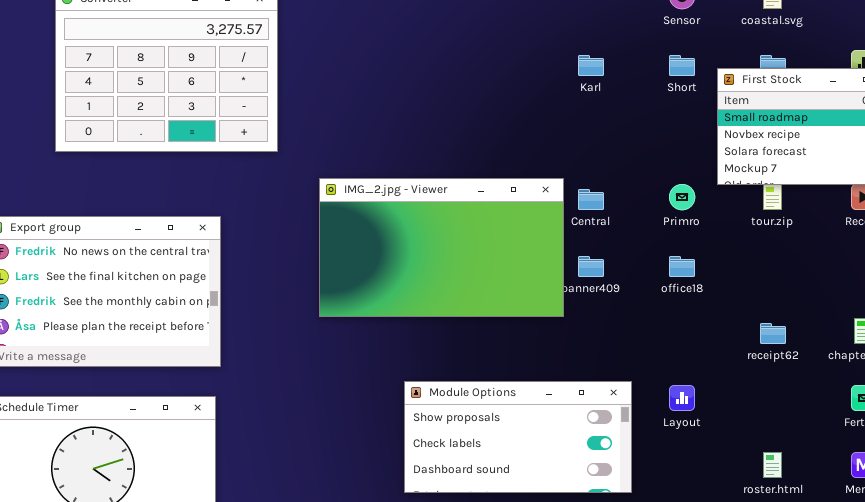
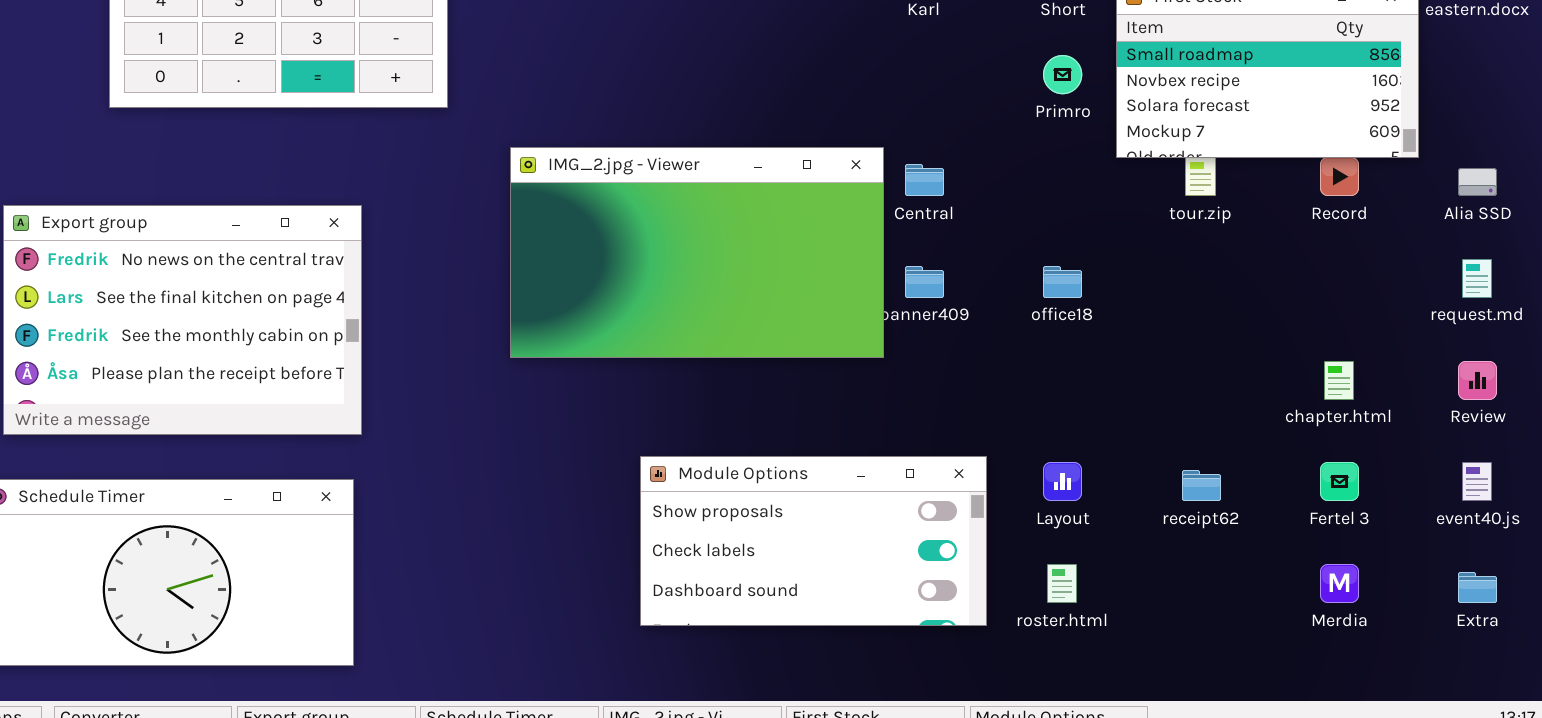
Primro: [669,184,695,210] -> [1043,55,1082,94], moved
receipt62: [760,323,786,344] -> [1182,470,1221,501], moved
roster.html: [763,452,782,478] -> [1047,564,1077,603], moved

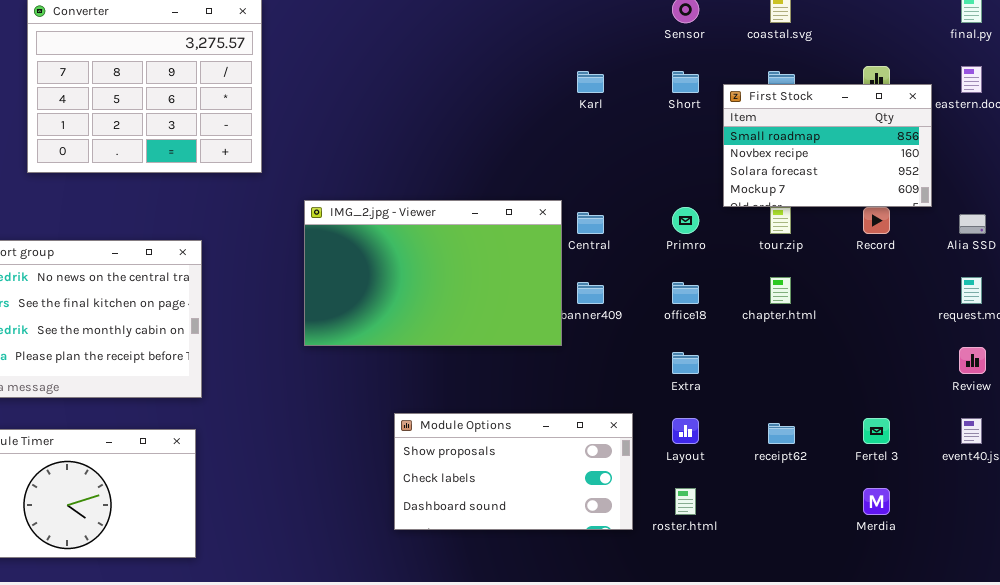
Primro: [1043,55,1082,94] -> [672,207,699,234], moved
chapter.html: [1324,361,1354,400] -> [770,277,791,304], moved
Extra: [1458,572,1497,603] -> [672,352,699,374], moved

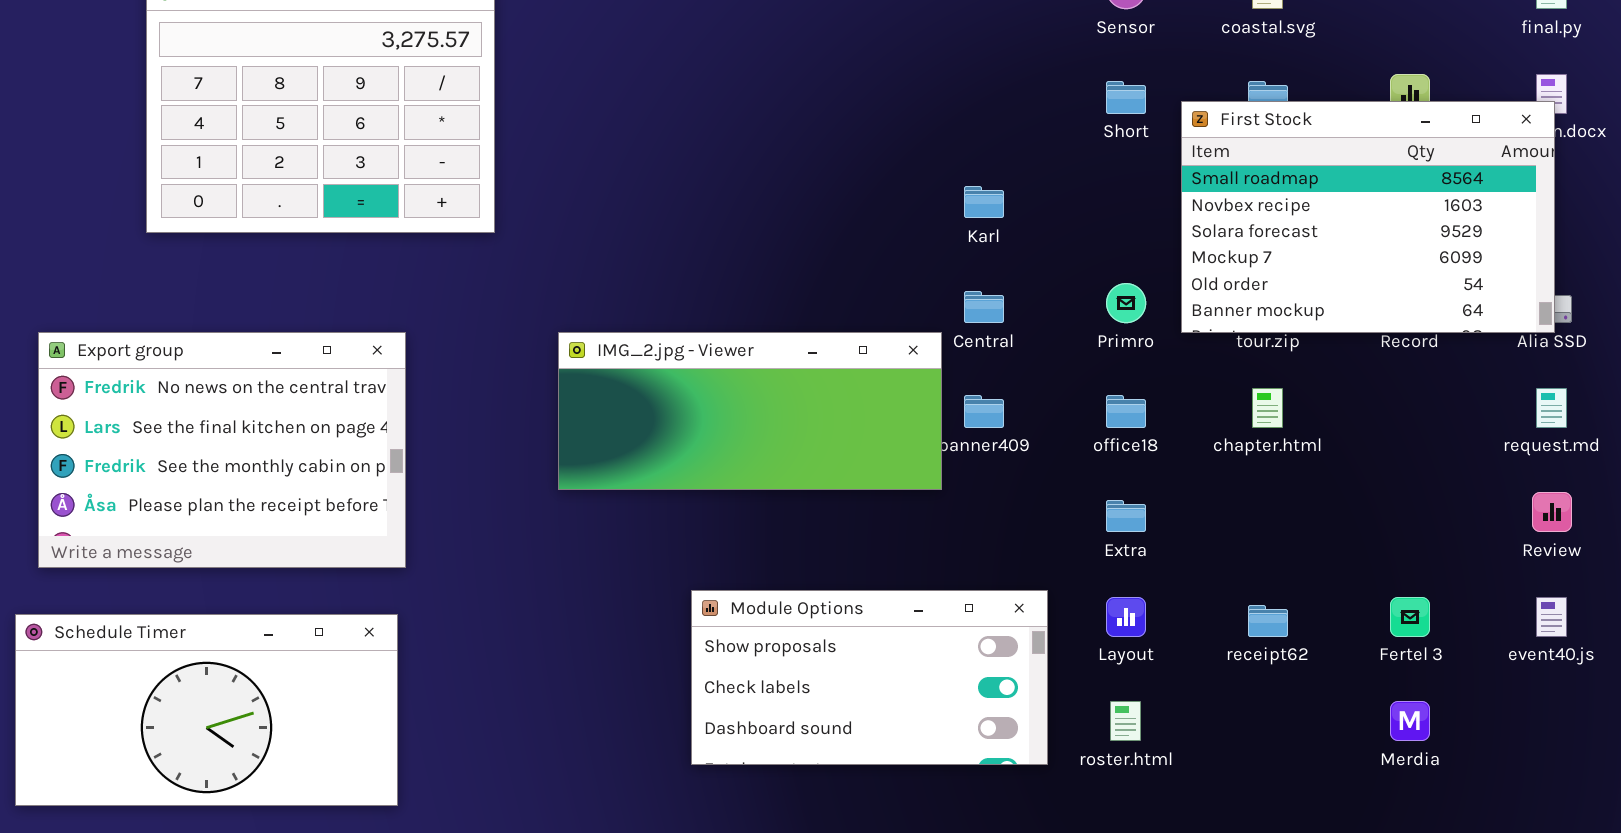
Karl: [577,71,604,93] -> [964,186,1004,218], moved
First Stock: [723,84,932,207] -> [1181,101,1555,333], resized
IMG_2.jpg - Viewer: [304,200,562,346] -> [558,332,942,490], resized

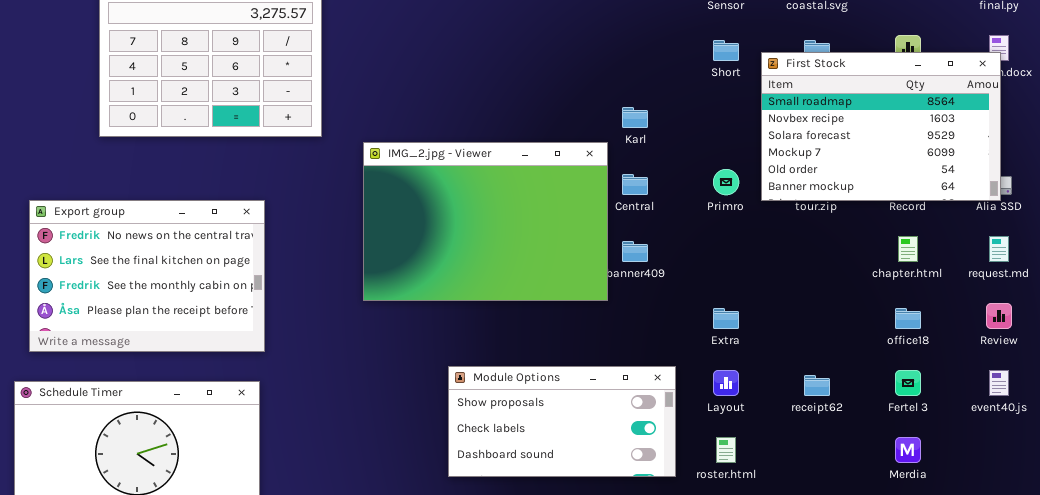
IMG_2.jpg - Viewer: [558,332,942,490] -> [363,142,608,301], resized
chapter.html: [1252,388,1283,428] -> [898,236,918,262], moved
office18: [1106,395,1146,428] -> [895,308,921,329], moved

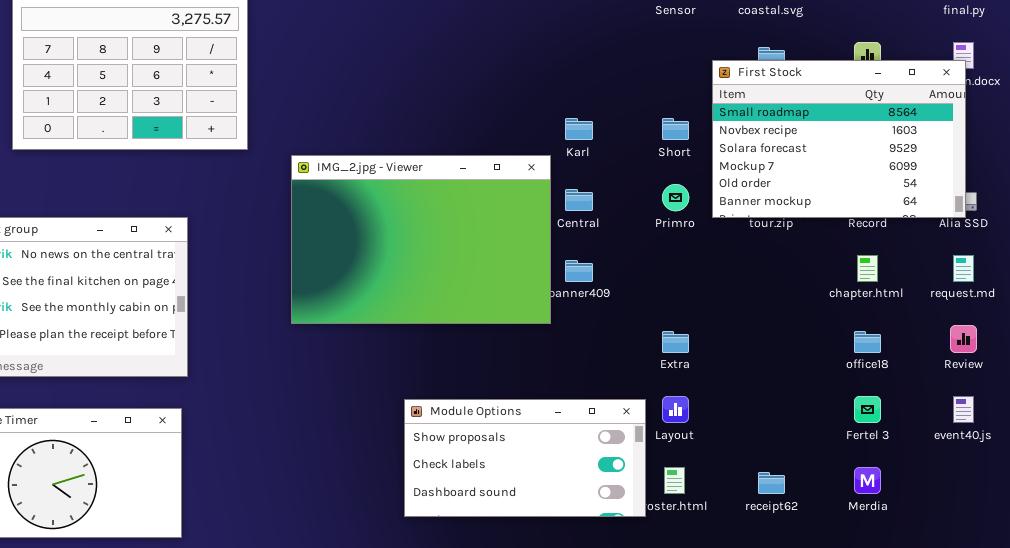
Short: [713,40,739,61] -> [662,118,689,140], moved
Module Options: [448,366,676,477] -> [404,399,646,517], moved
receipt62: [804,375,830,396] -> [758,472,785,494], moved

